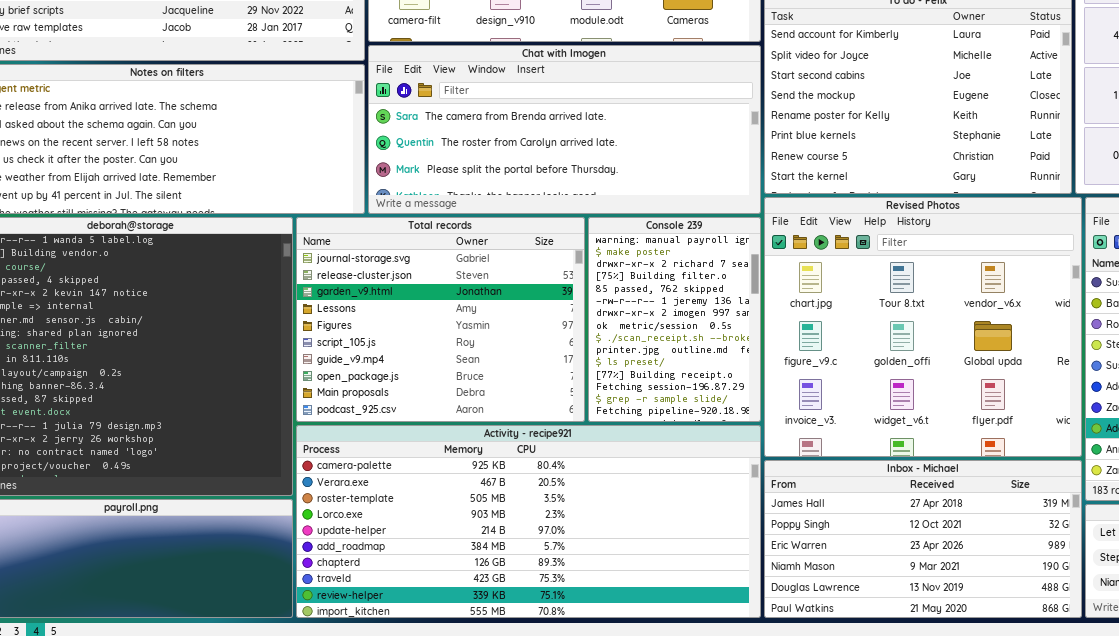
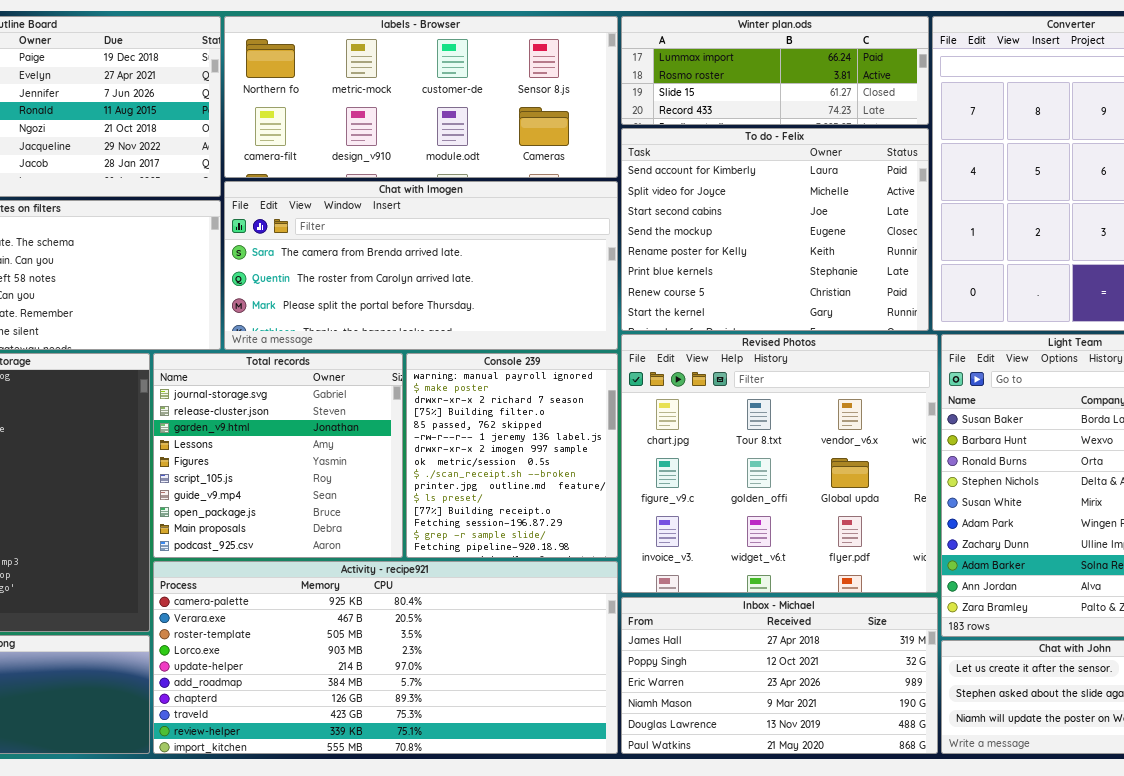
Total records: [296,217,585,422] -> [153,353,403,558], resized
Console 239: [588,217,761,422] -> [406,353,618,558], resized

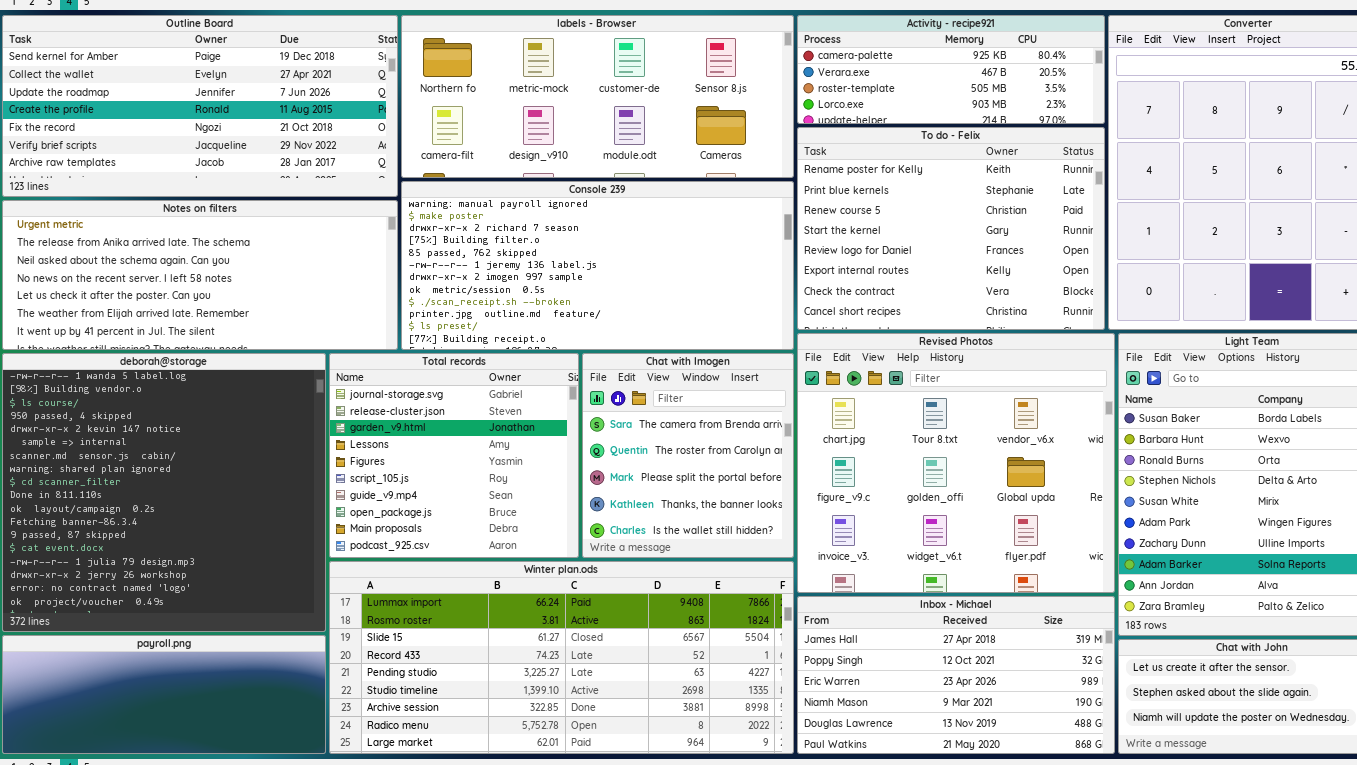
Winter plan.ods: [621,16,929,125] -> [329,561,794,754], moved, resized
To do - Felix: [621,128,929,331] -> [797,127,1105,330], scrolled down 4 rows
Chat with Imogen: [224,181,618,350] -> [582,353,794,558], moved, resized
Console 239: [406,353,618,558] -> [401,181,794,350], moved, resized
Activity - recipe921: [153,561,618,754] -> [797,15,1105,124], moved, resized

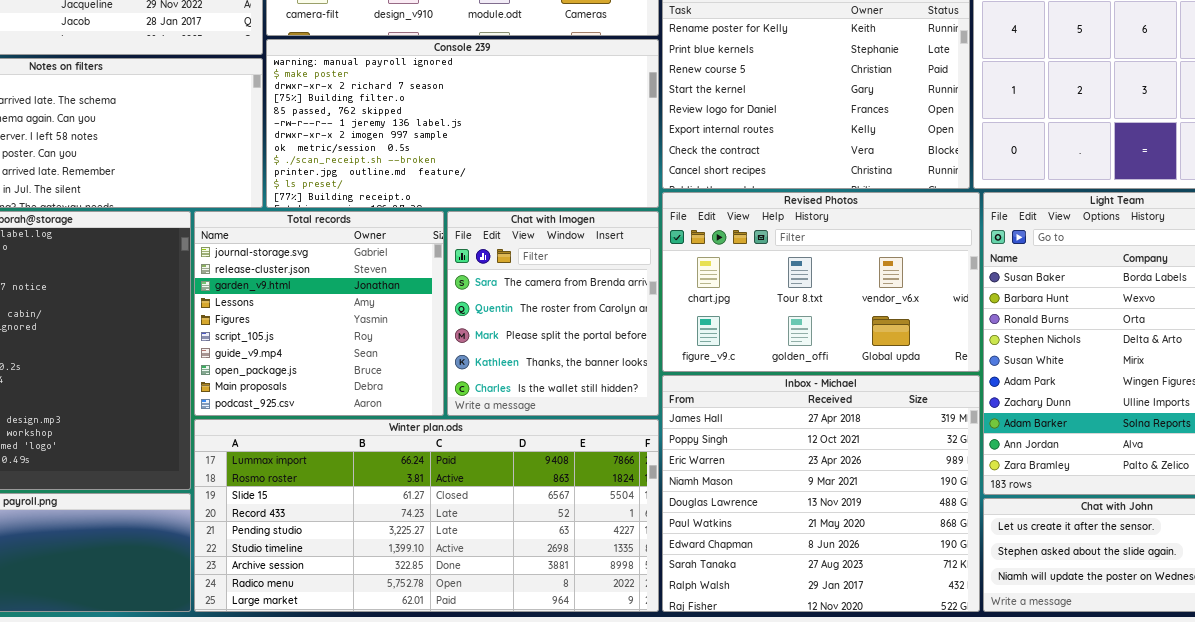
Revised Photos: [797,333,1115,593] -> [662,192,980,372], resized
Inbox - Michael: [797,596,1115,754] -> [662,375,980,612], resized

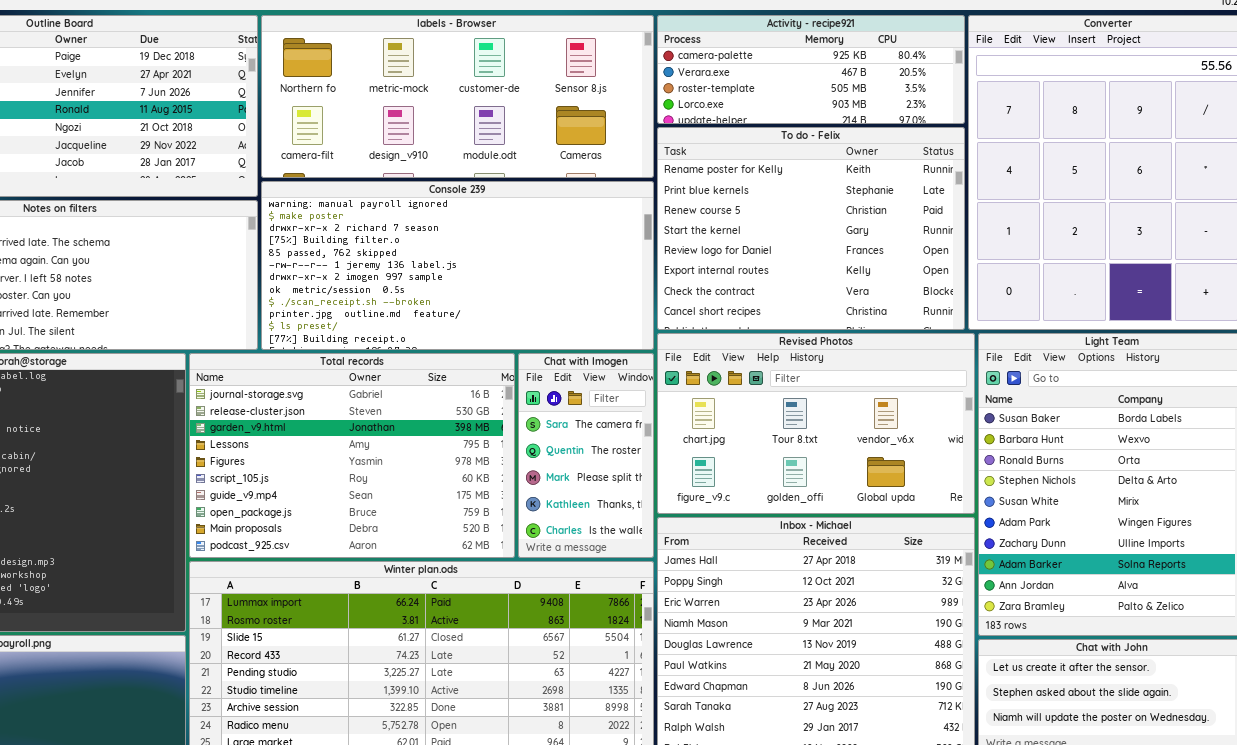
Total records: [194,211,444,416] -> [189,353,515,558], resized
Chat with Imogen: [447,211,659,416] -> [518,353,654,558], resized

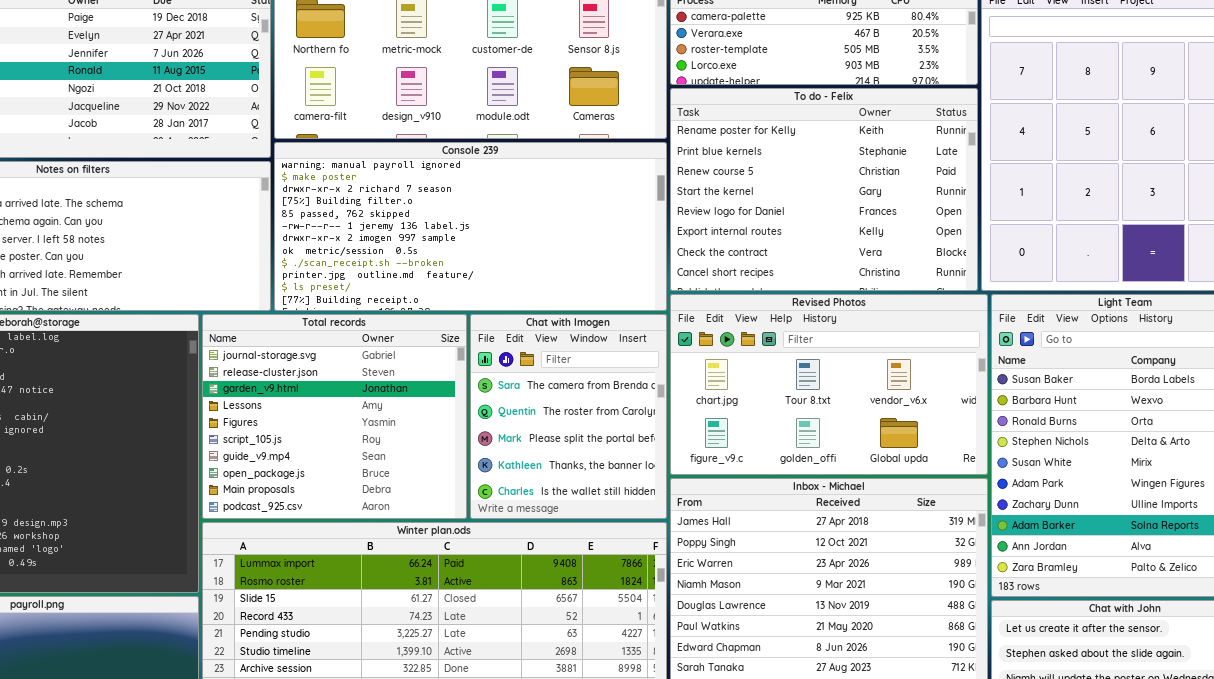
Total records: [189,353,515,558] -> [202,314,467,519], resized
Chat with Imogen: [518,353,654,558] -> [470,314,667,519], resized

